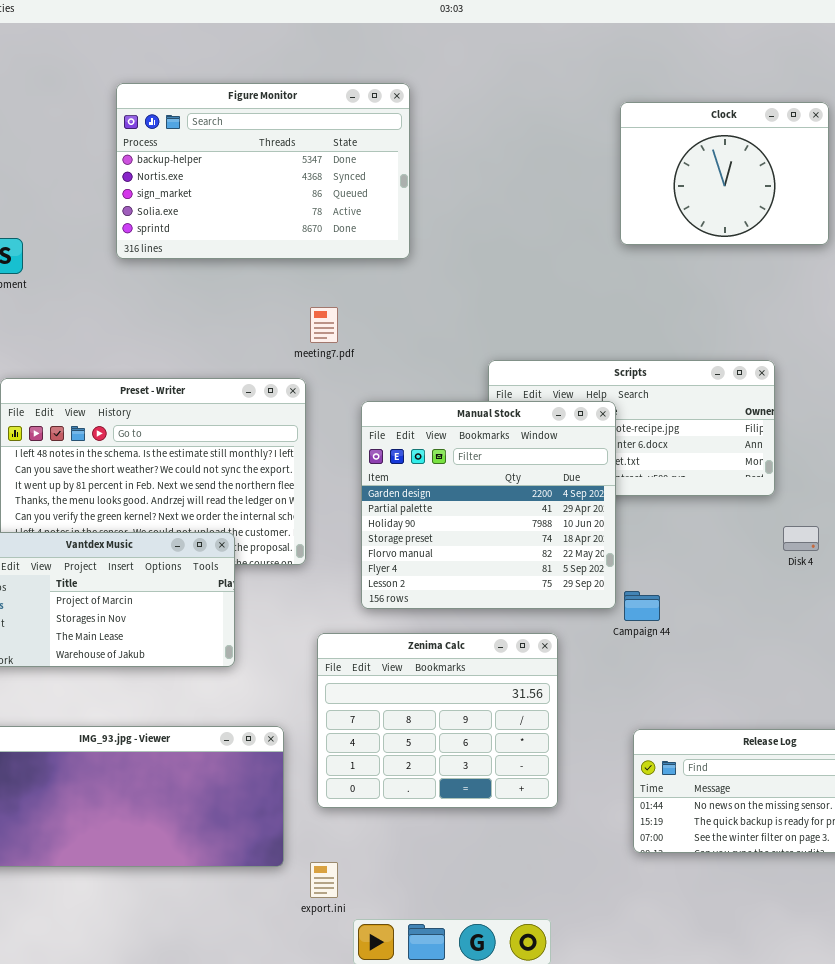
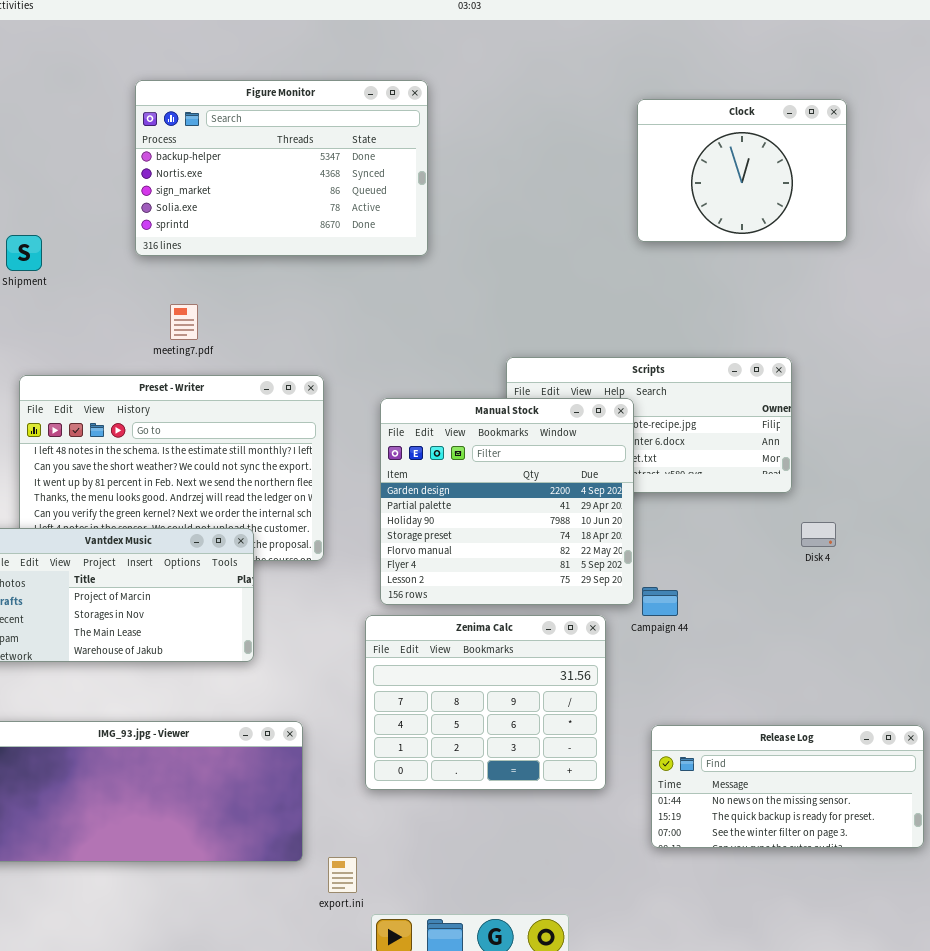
meeting7.pdf: [310,307,338,343] -> [170,304,198,340], moved
Zenima Calc: [317,633,558,808] -> [365,615,606,790], moved

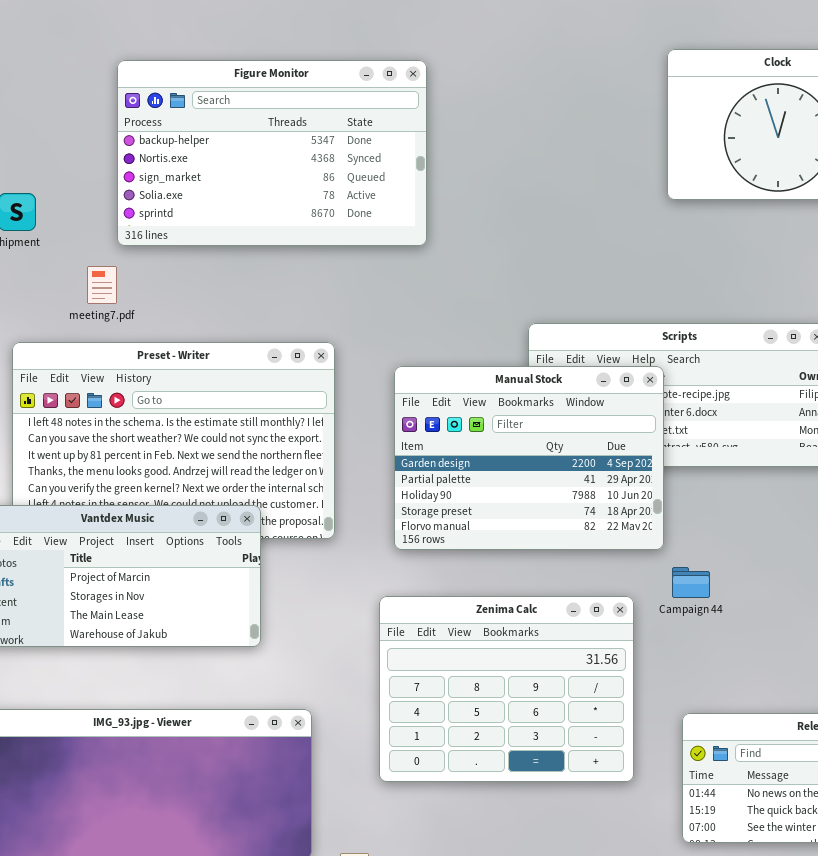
Figure Monitor: [135,80,428,256] -> [117,60,427,246], moved
meeting7.pdf: [170,304,198,340] -> [87,266,117,304], moved
Manual Stock: [380,398,634,605] -> [394,366,664,550], resized

